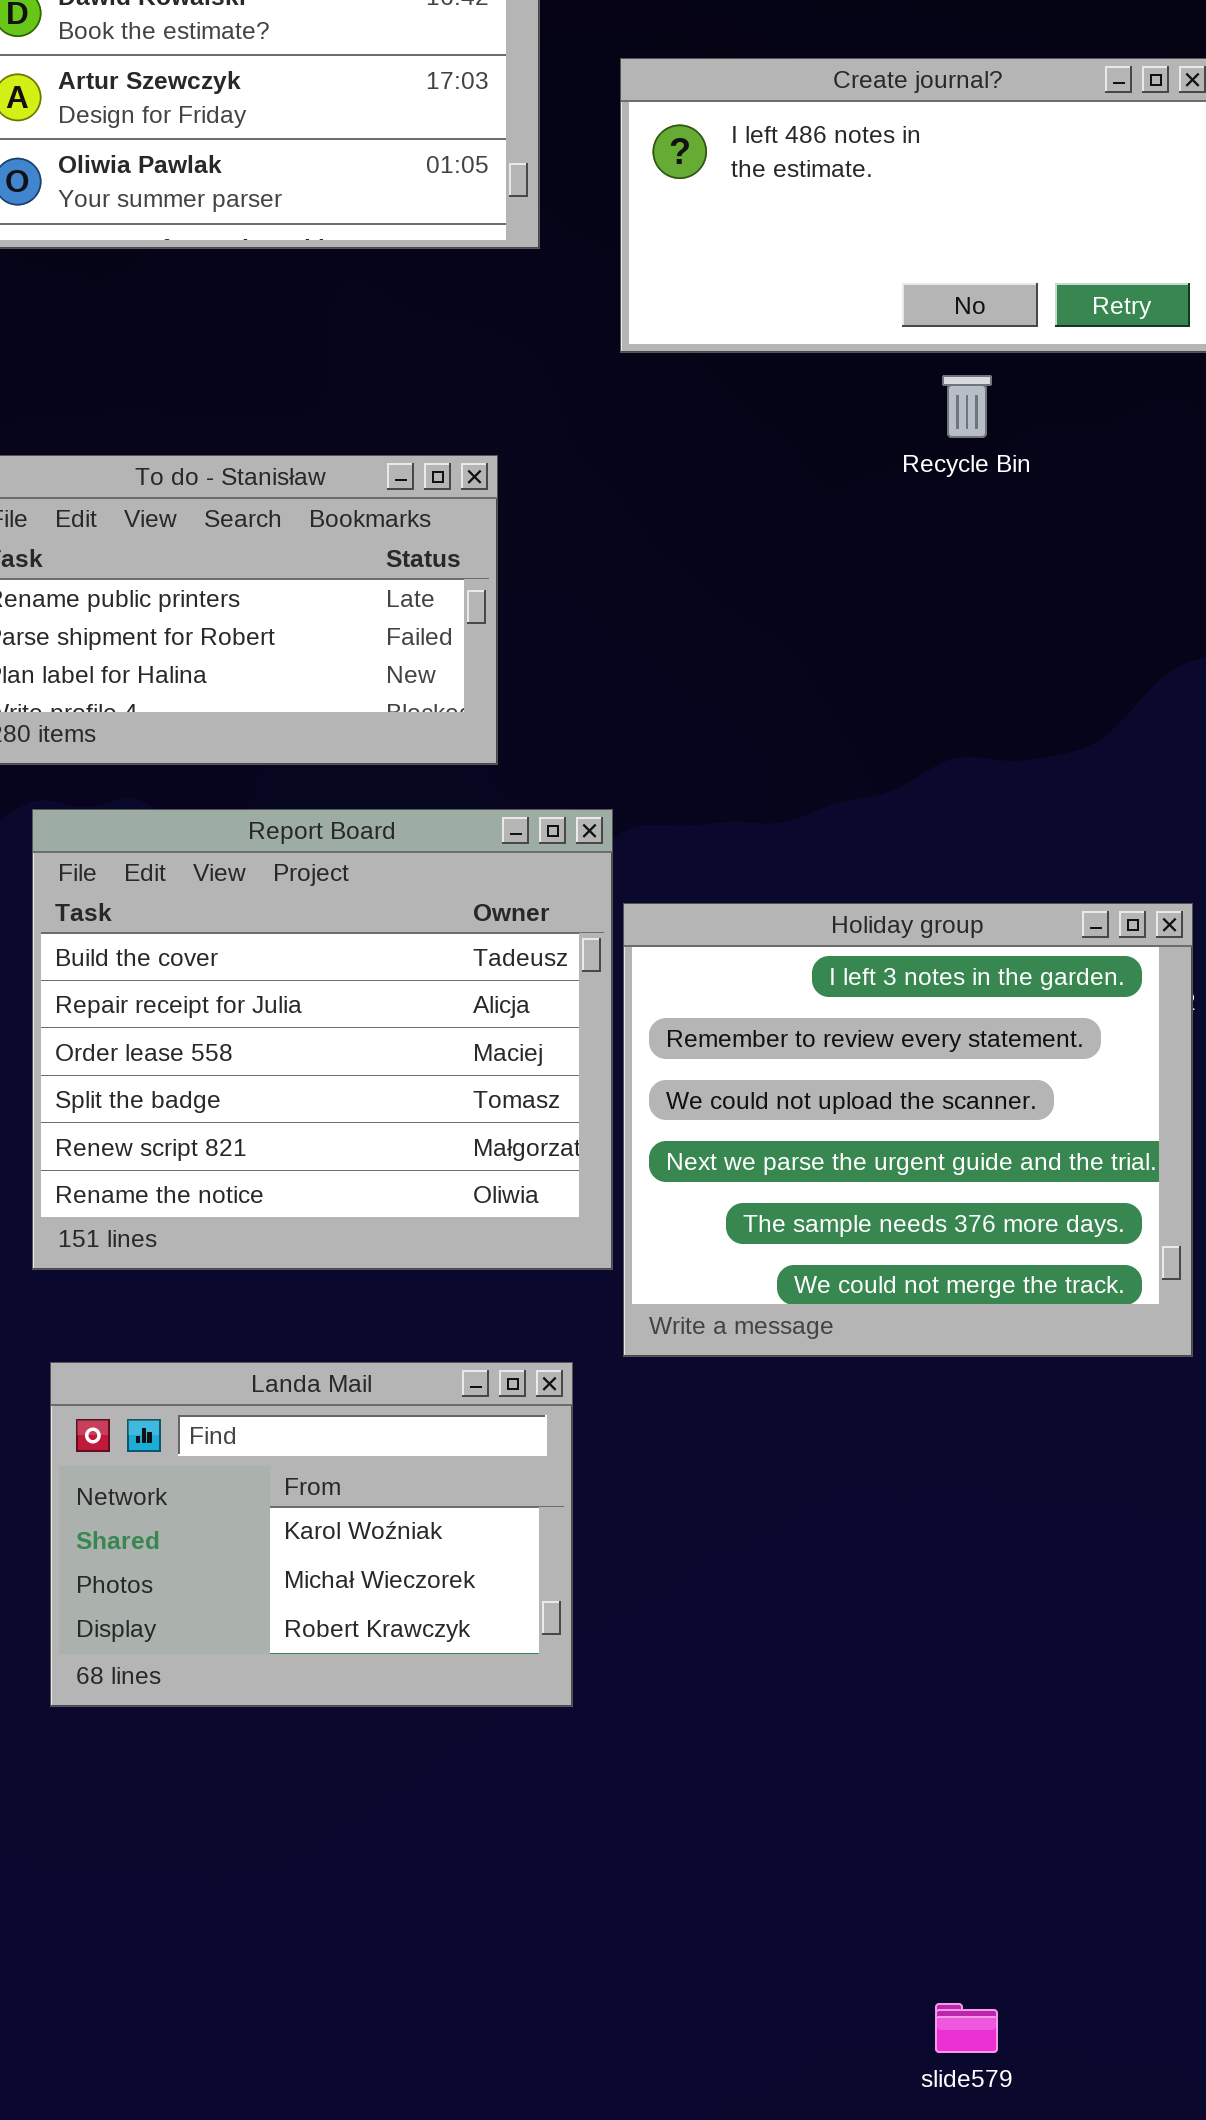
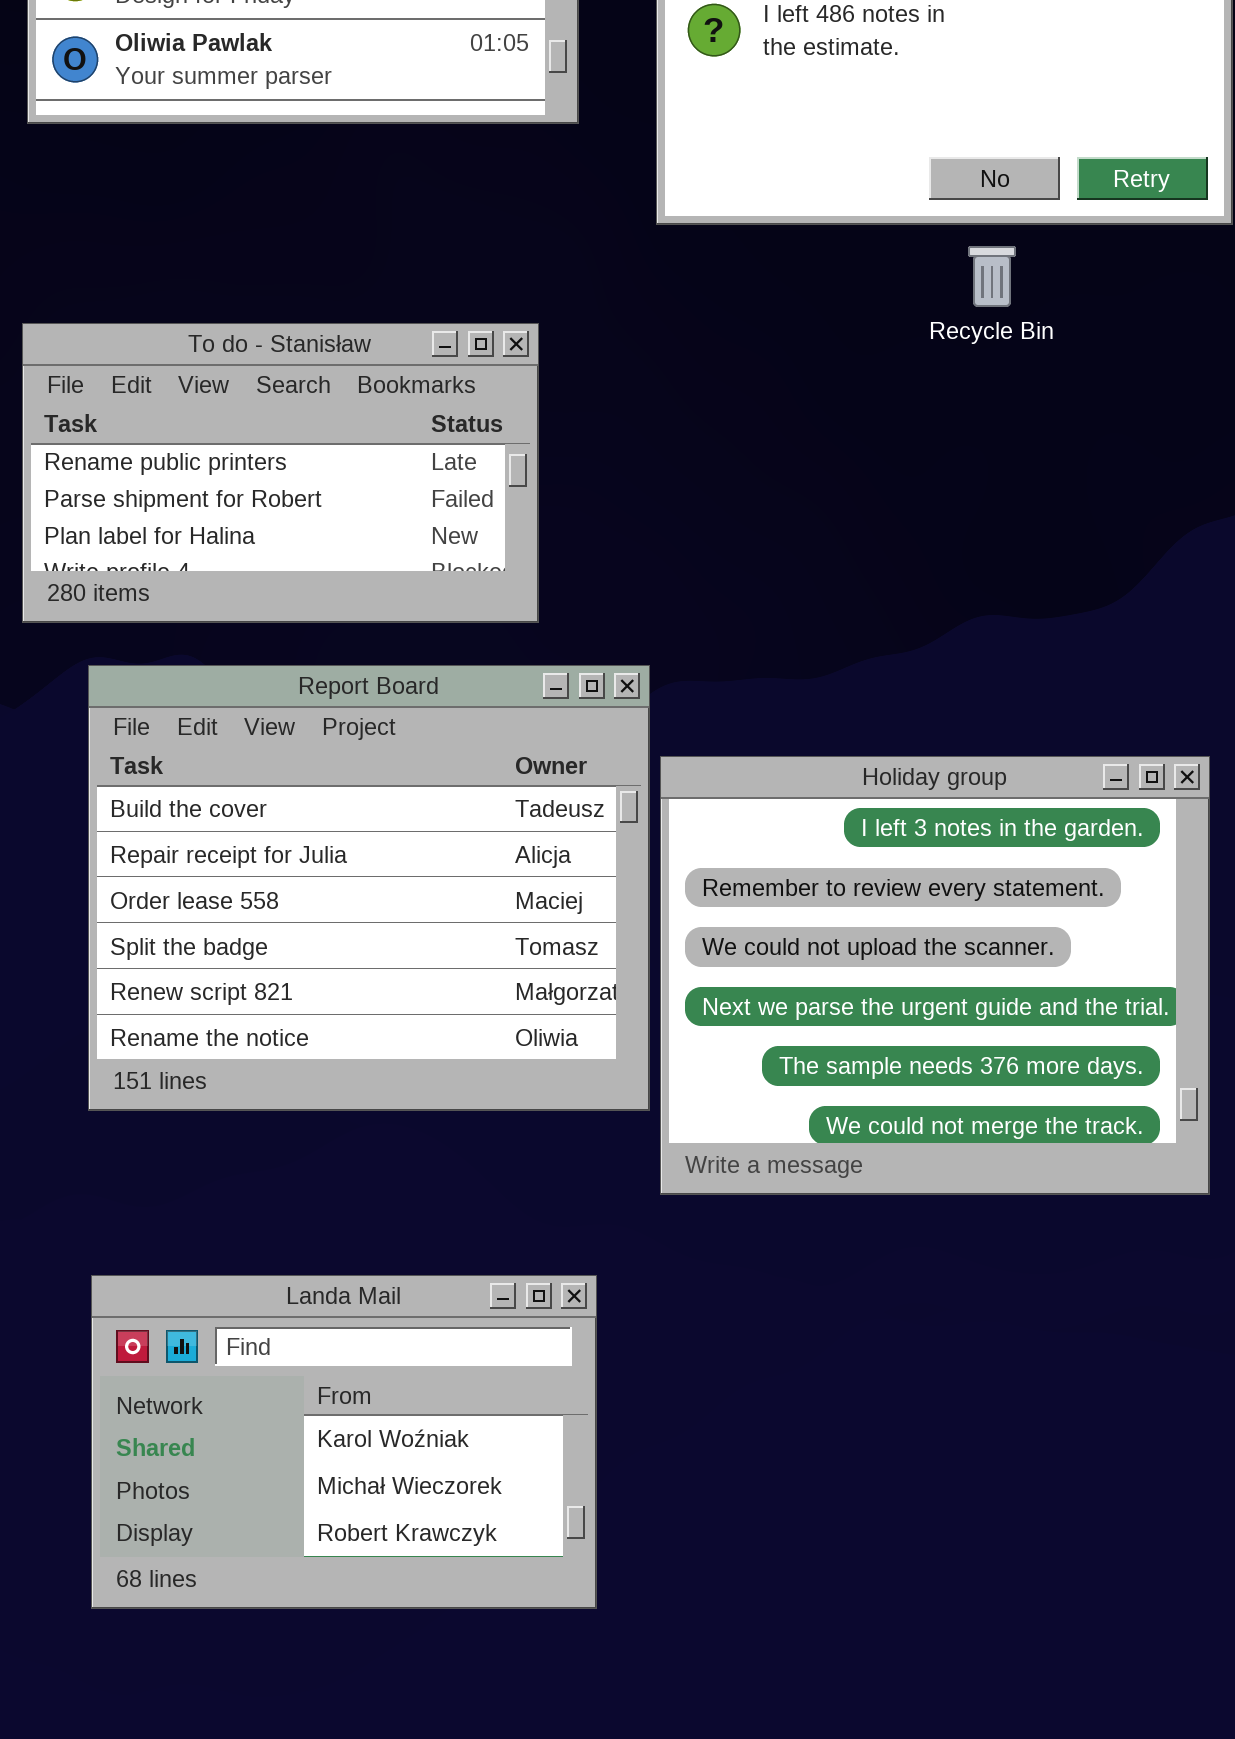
Landa Mail: [50,1362,573,1707] -> [91,1275,597,1609], moved

